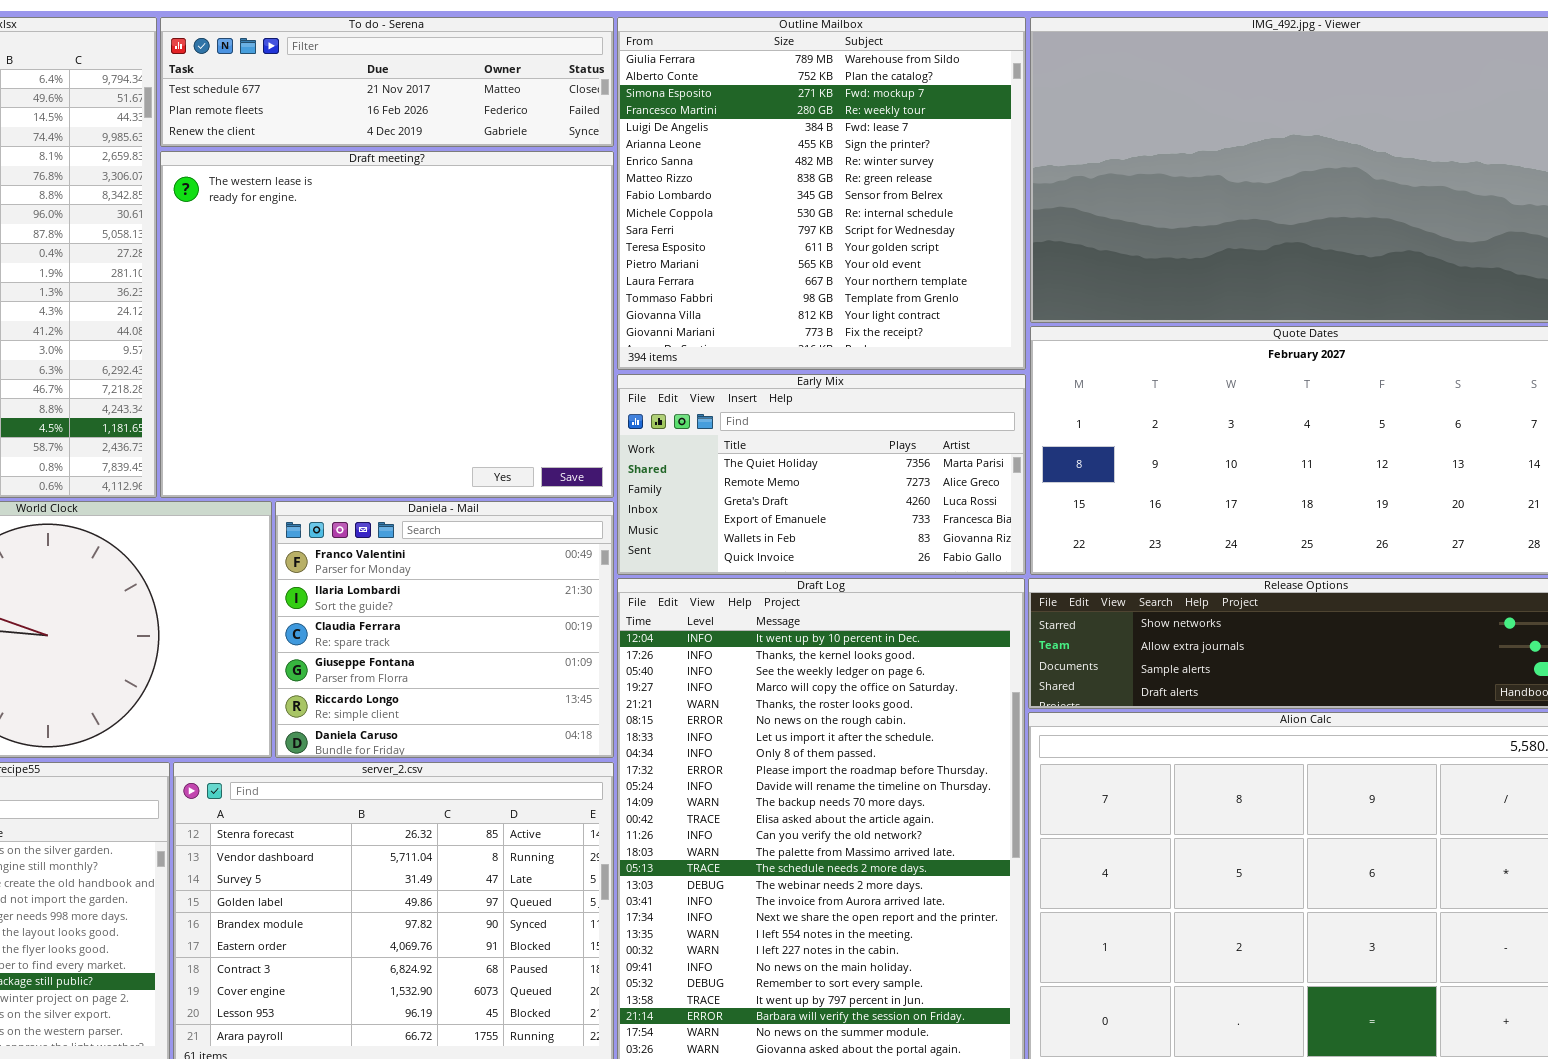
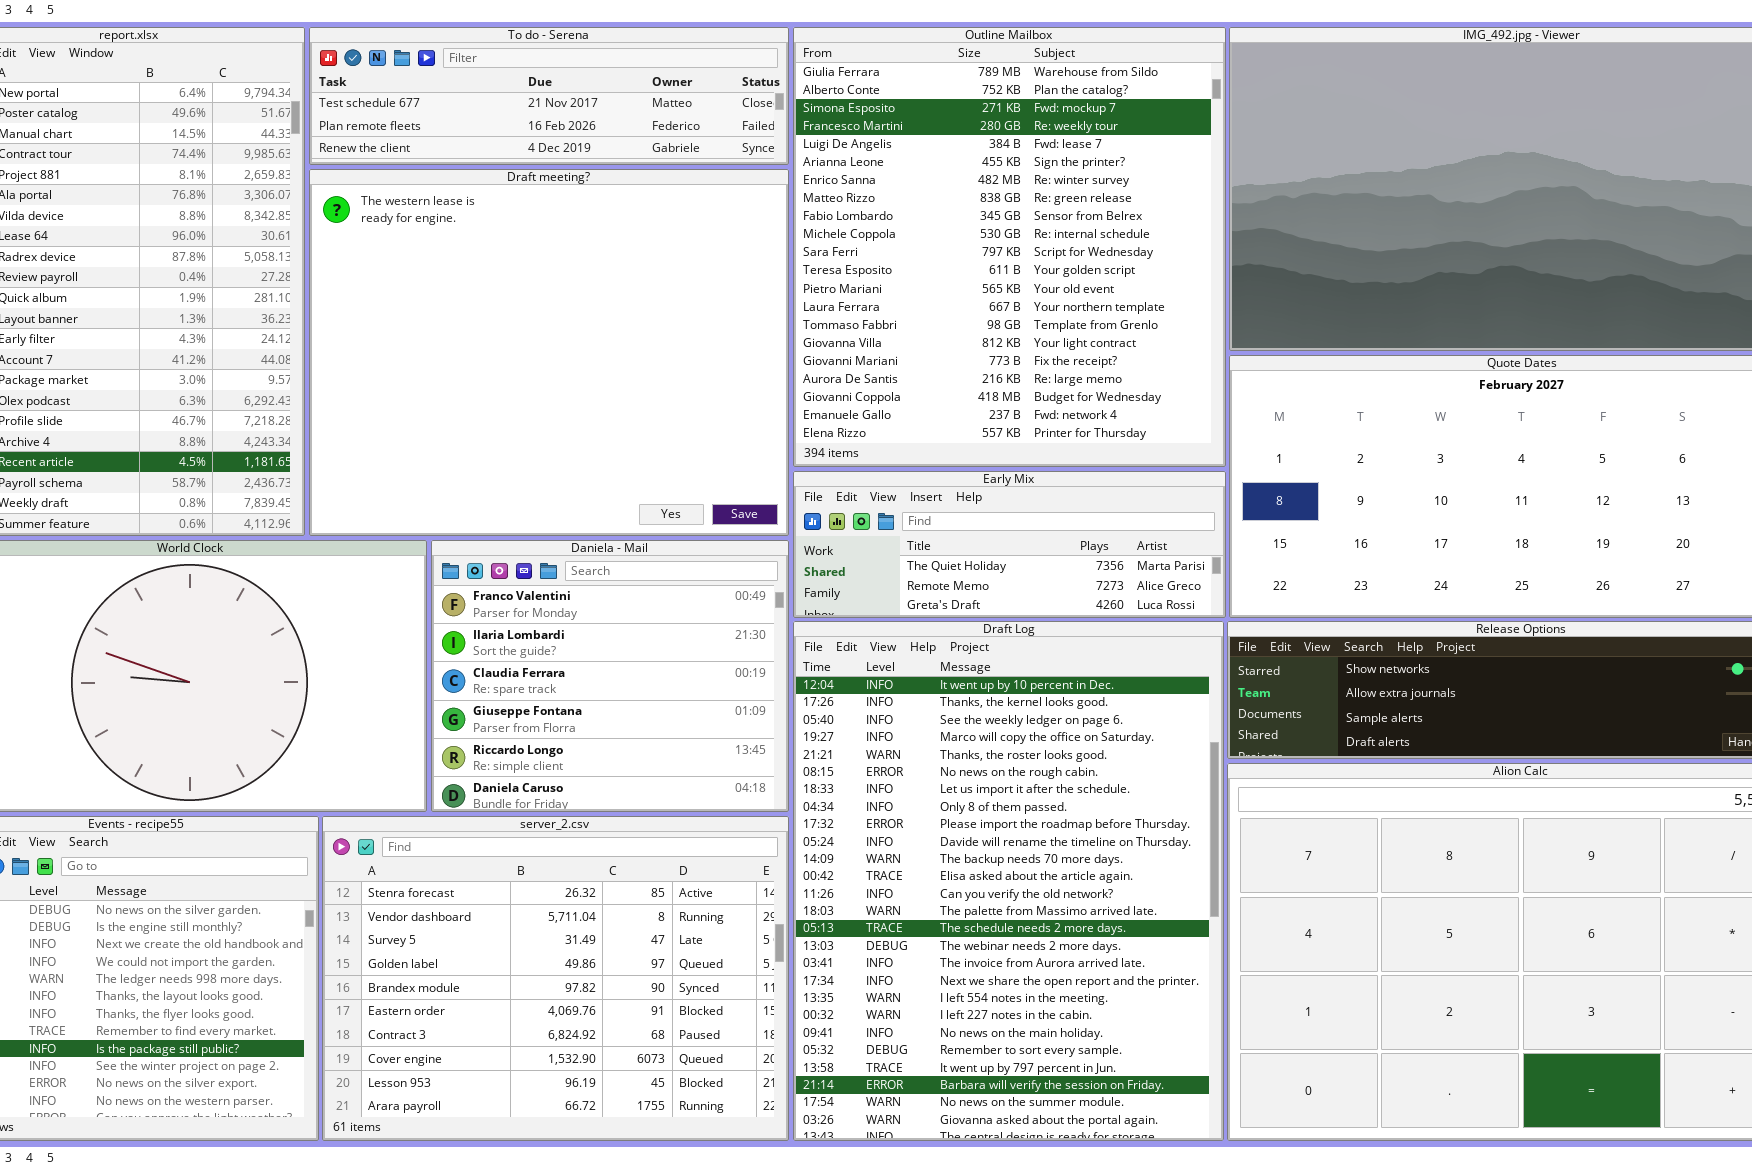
Outline Mailbox: [617,17,1026,370] -> [793,27,1226,467], resized
Early Mix: [617,374,1026,575] -> [793,471,1226,618], resized

